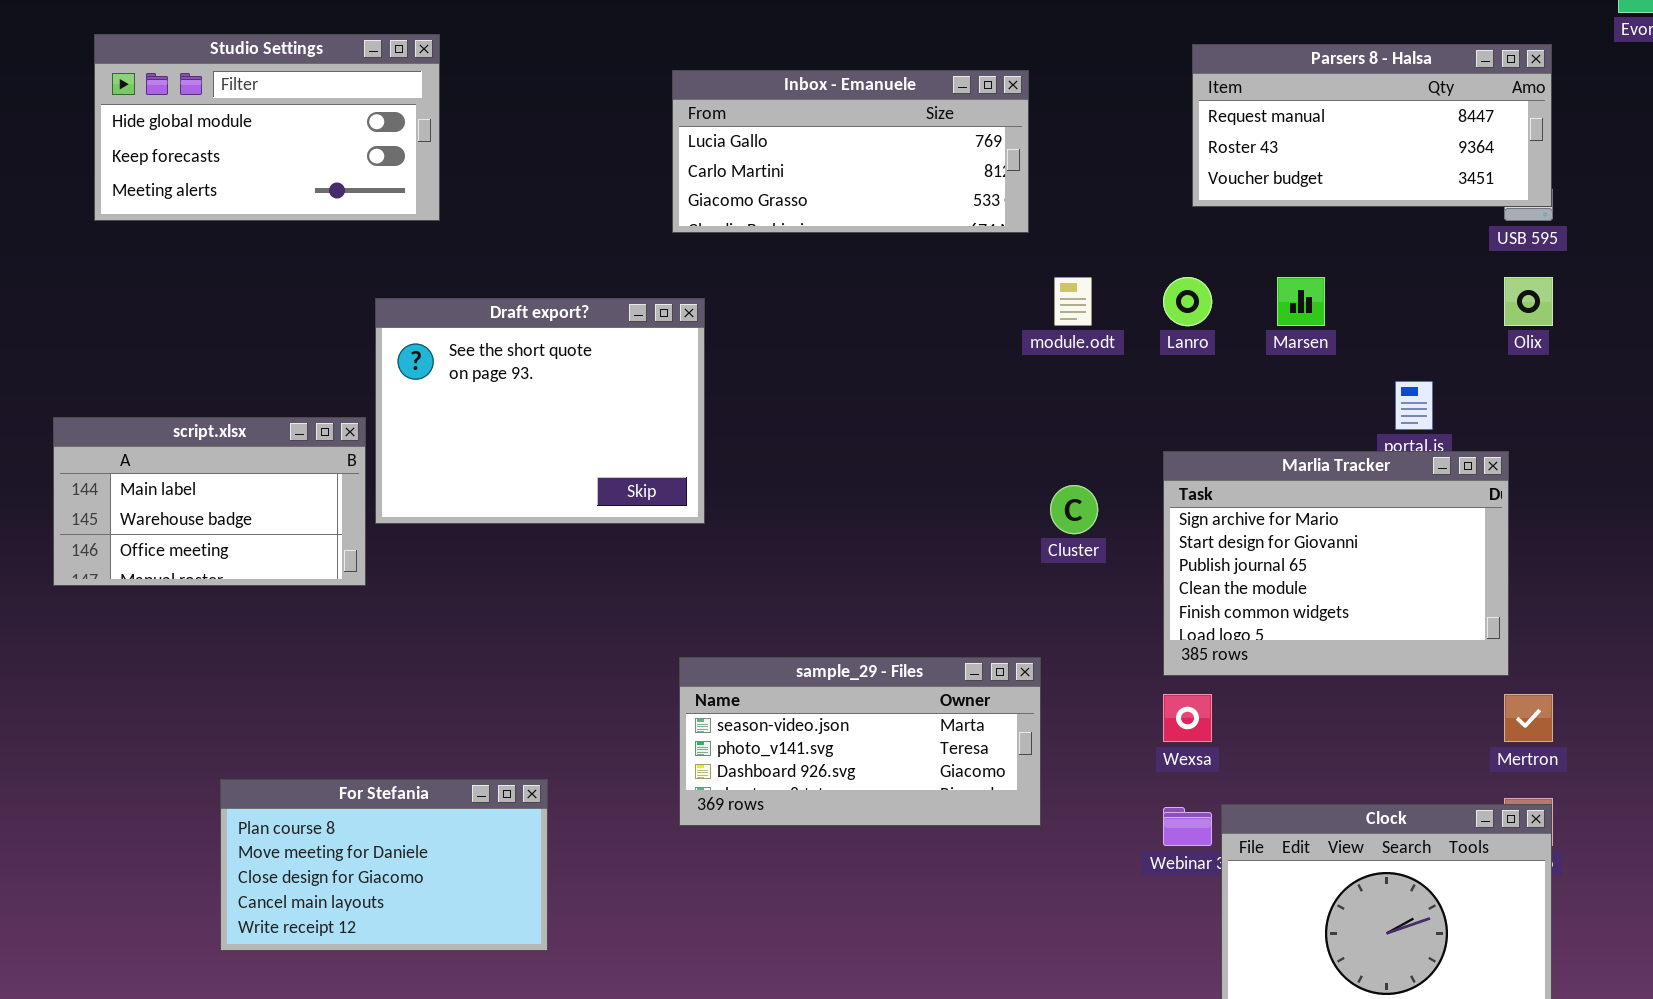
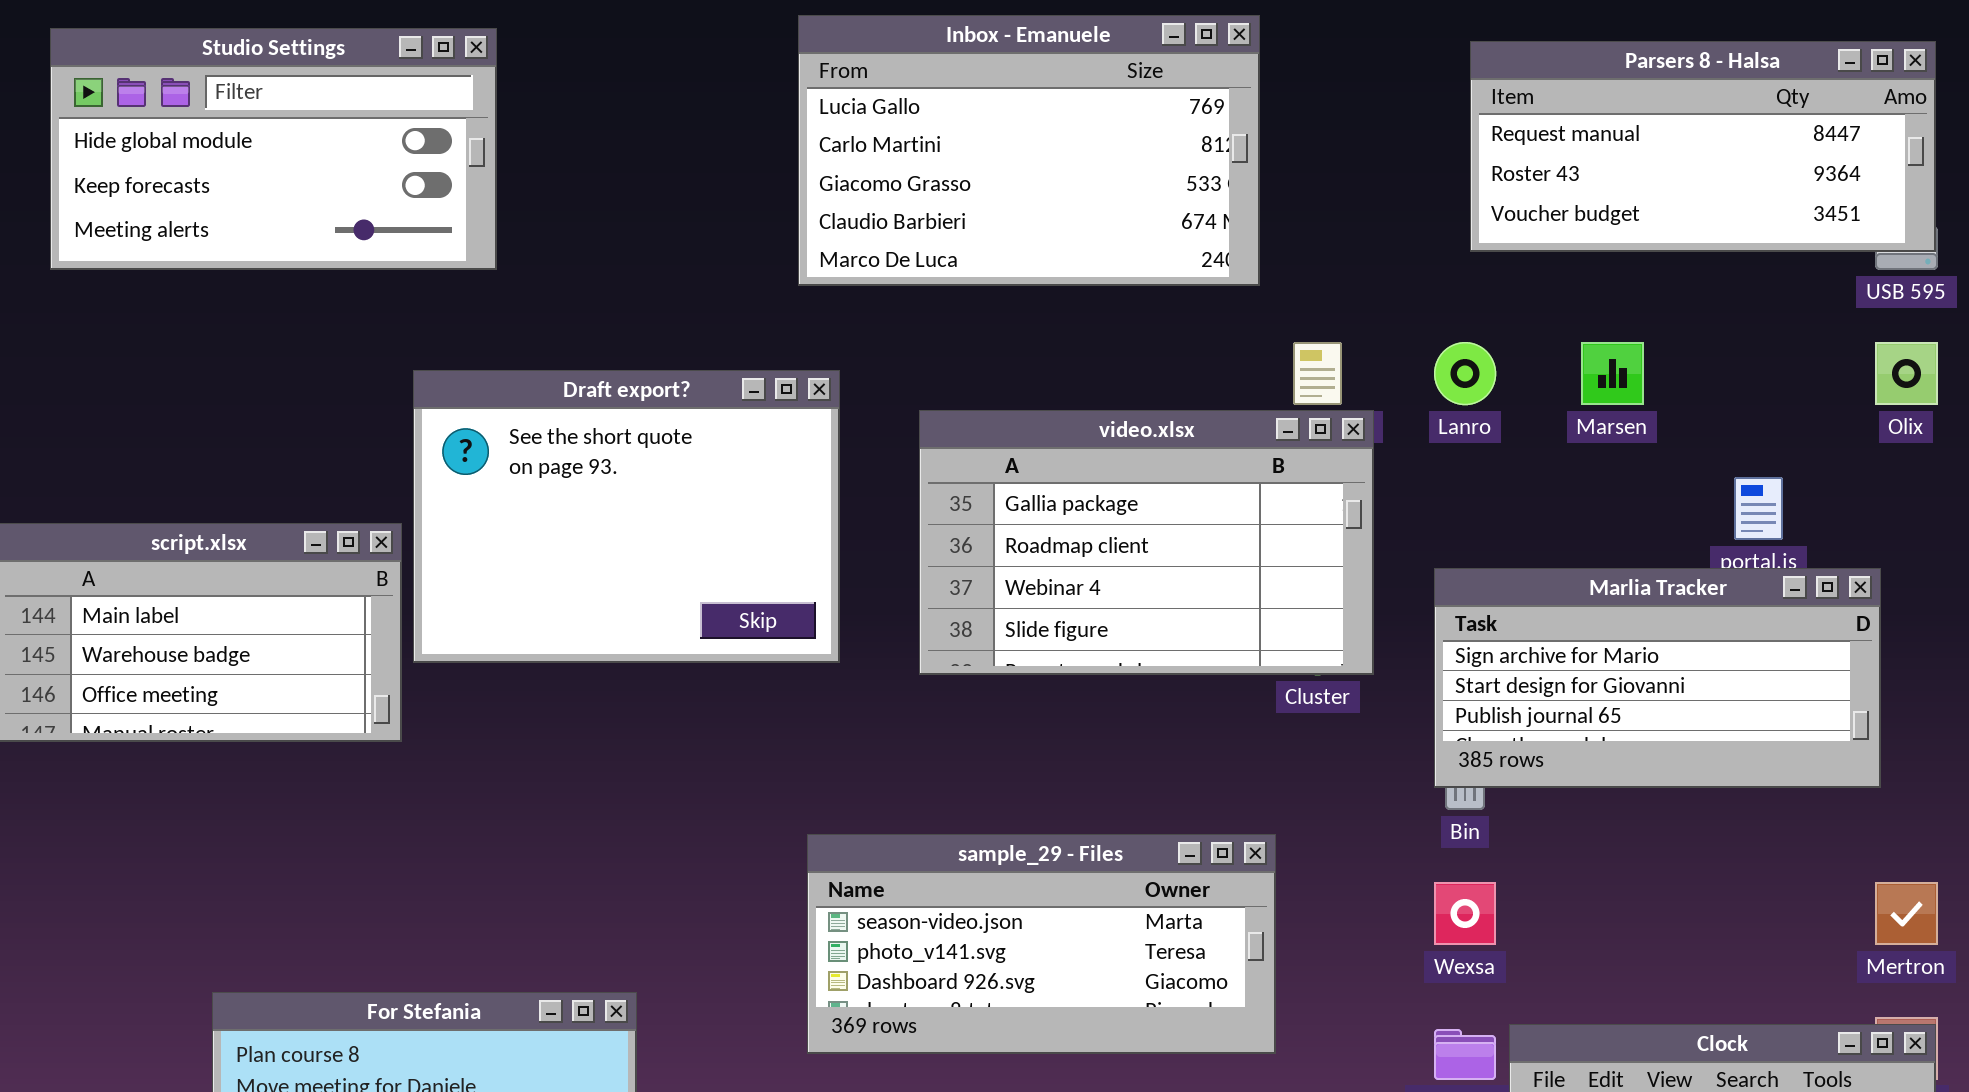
Inbox - Emanuele: [672,70,1029,233] -> [798,15,1260,286], resized
video.xlsx: none -> [919,410,1374,675], opened
Marlia Tracker: [1163,451,1509,676] -> [1434,568,1881,788], resized

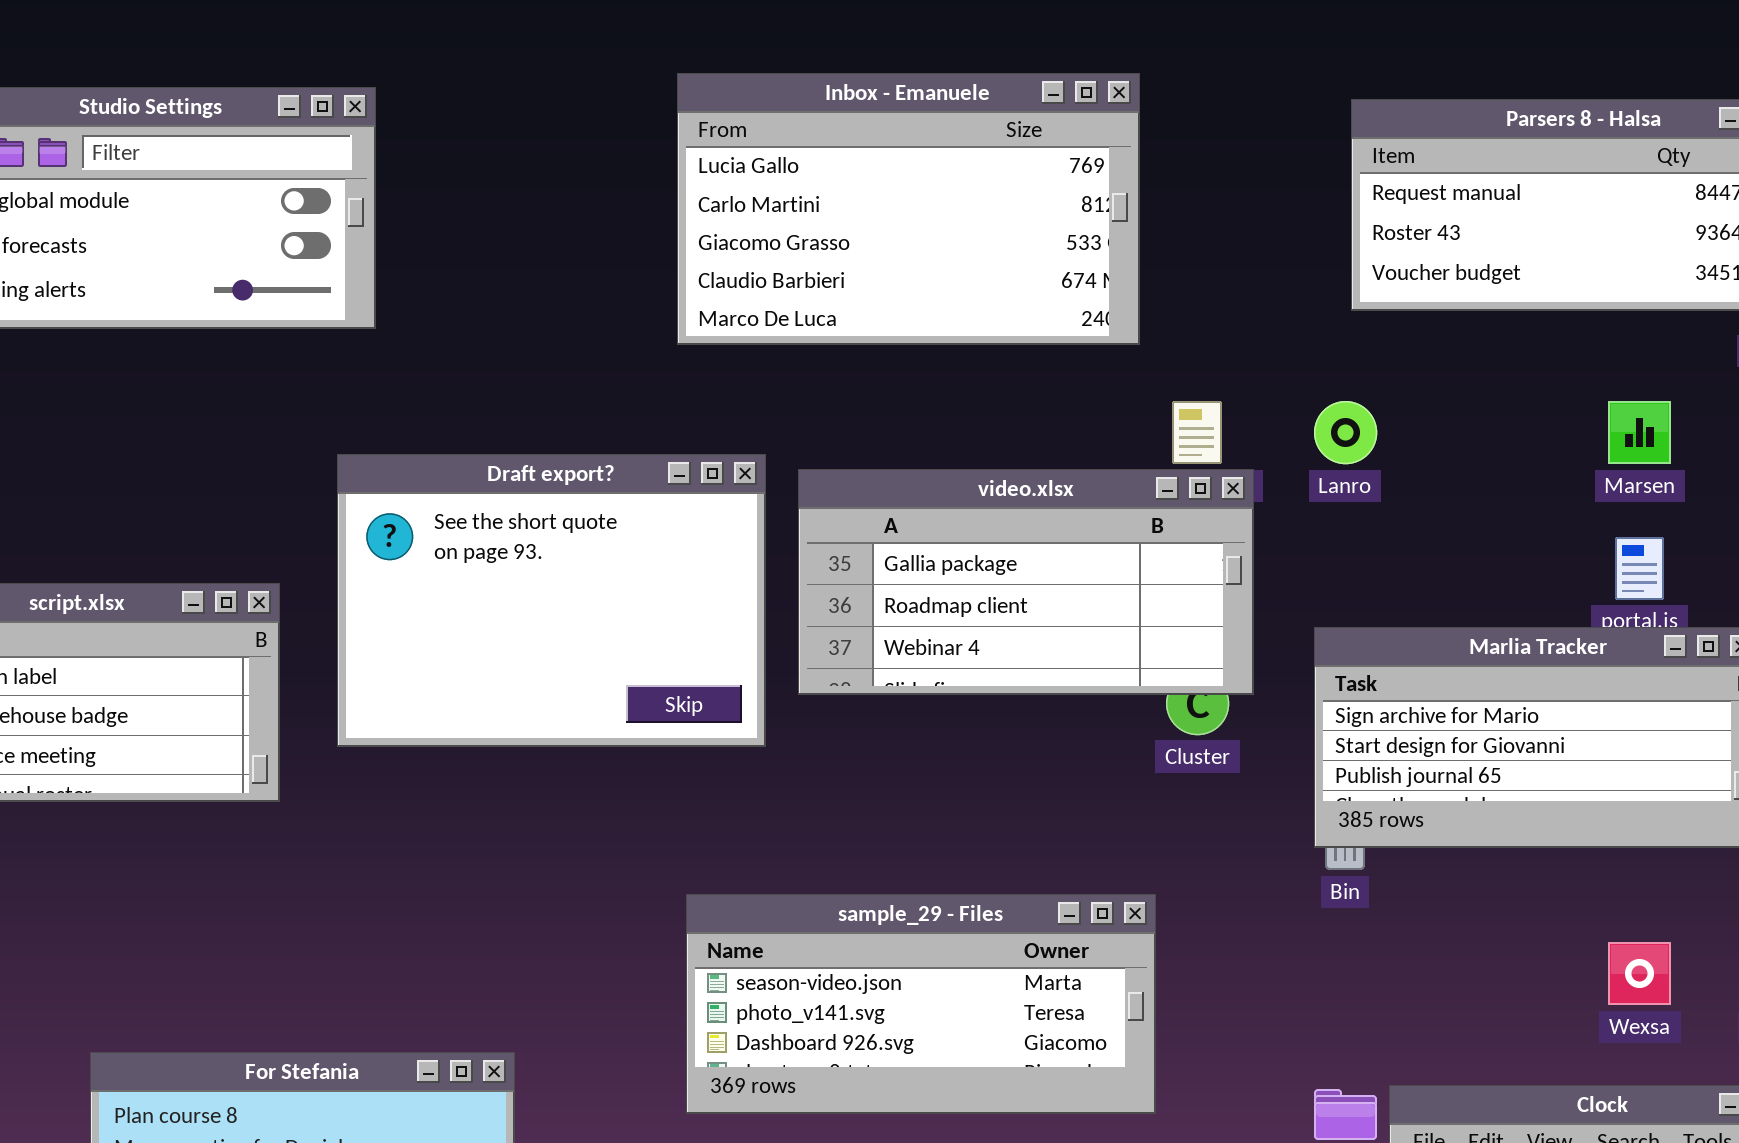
Marsen: [1581,342,1644,405] -> [1608,401,1671,464], moved
Draft export?: [413,370,840,663] -> [337,454,766,747], moved
video.xlsx: [919,410,1374,675] -> [798,469,1254,695], resized
Wexsa: [1434,882,1496,945] -> [1608,942,1671,1005], moved

